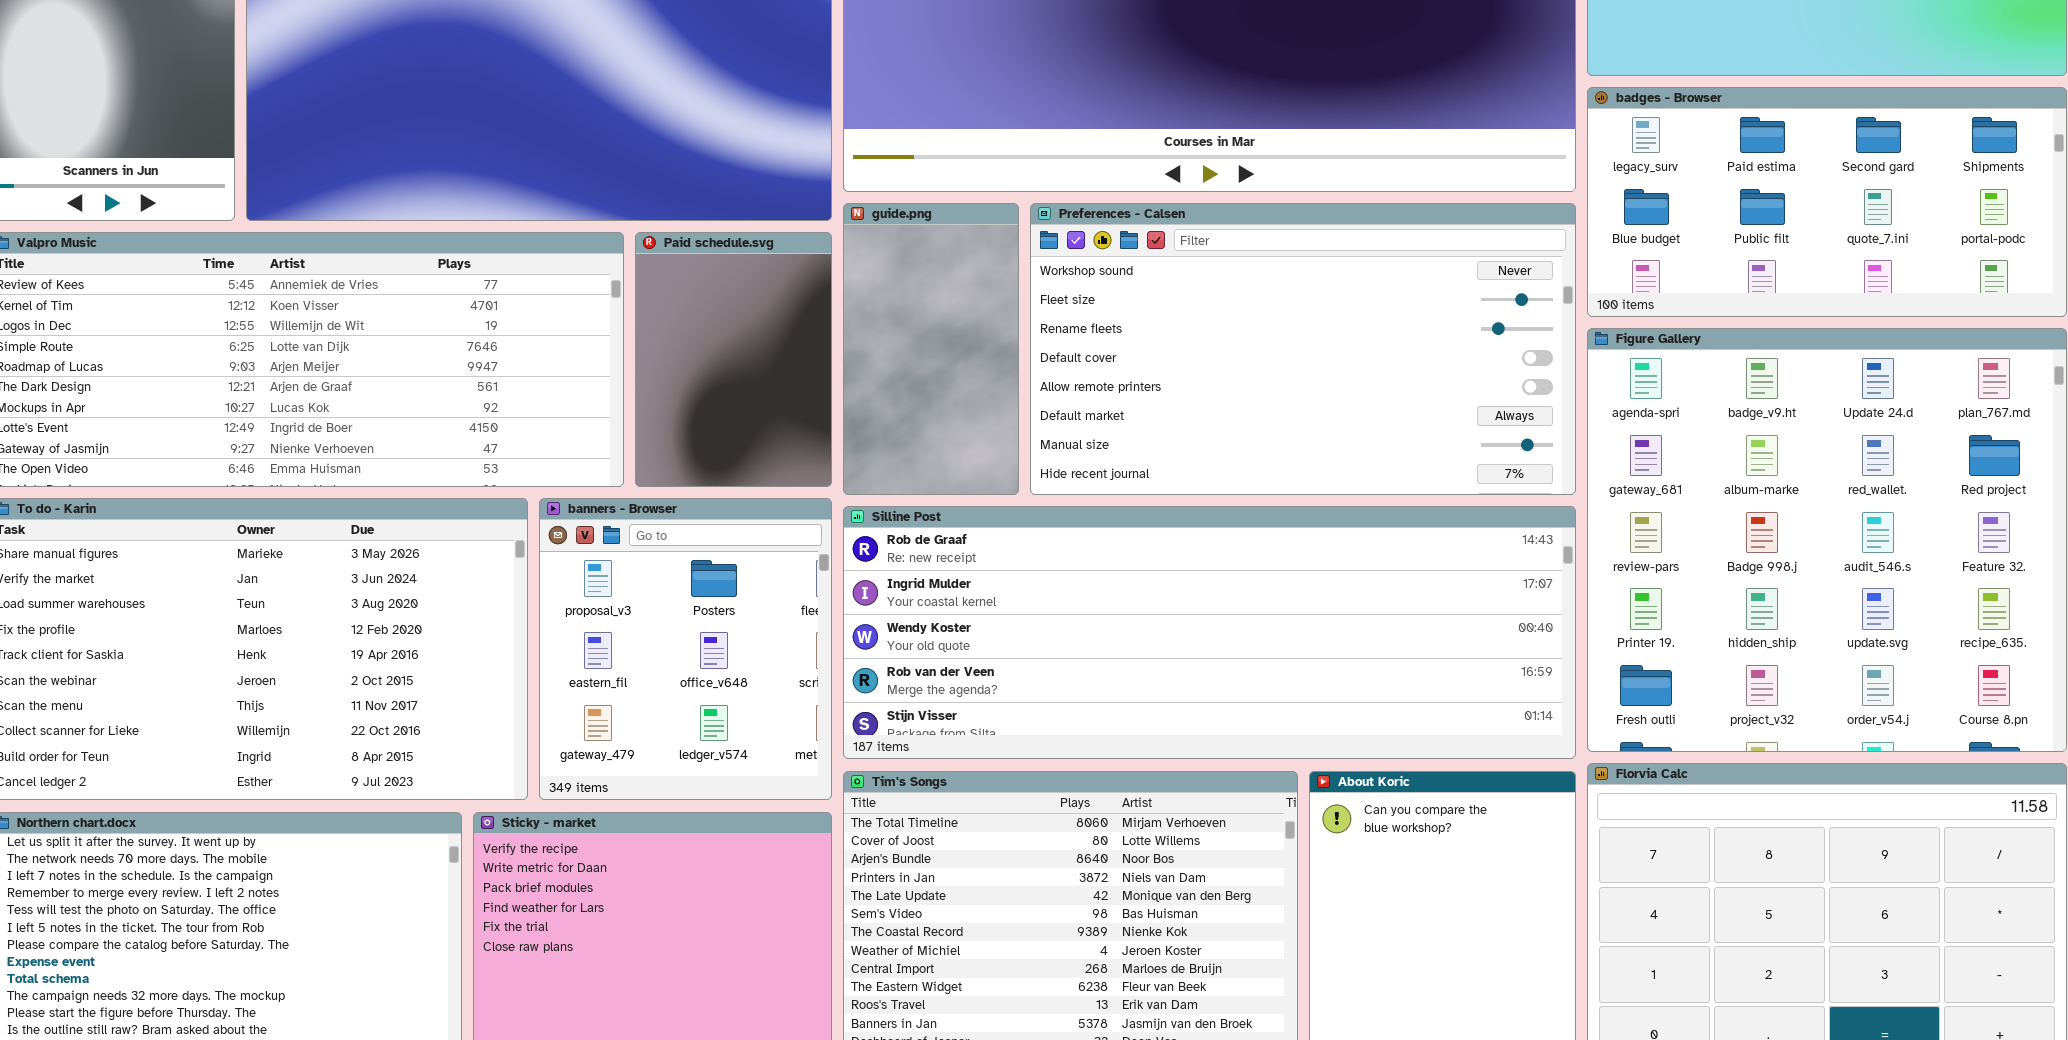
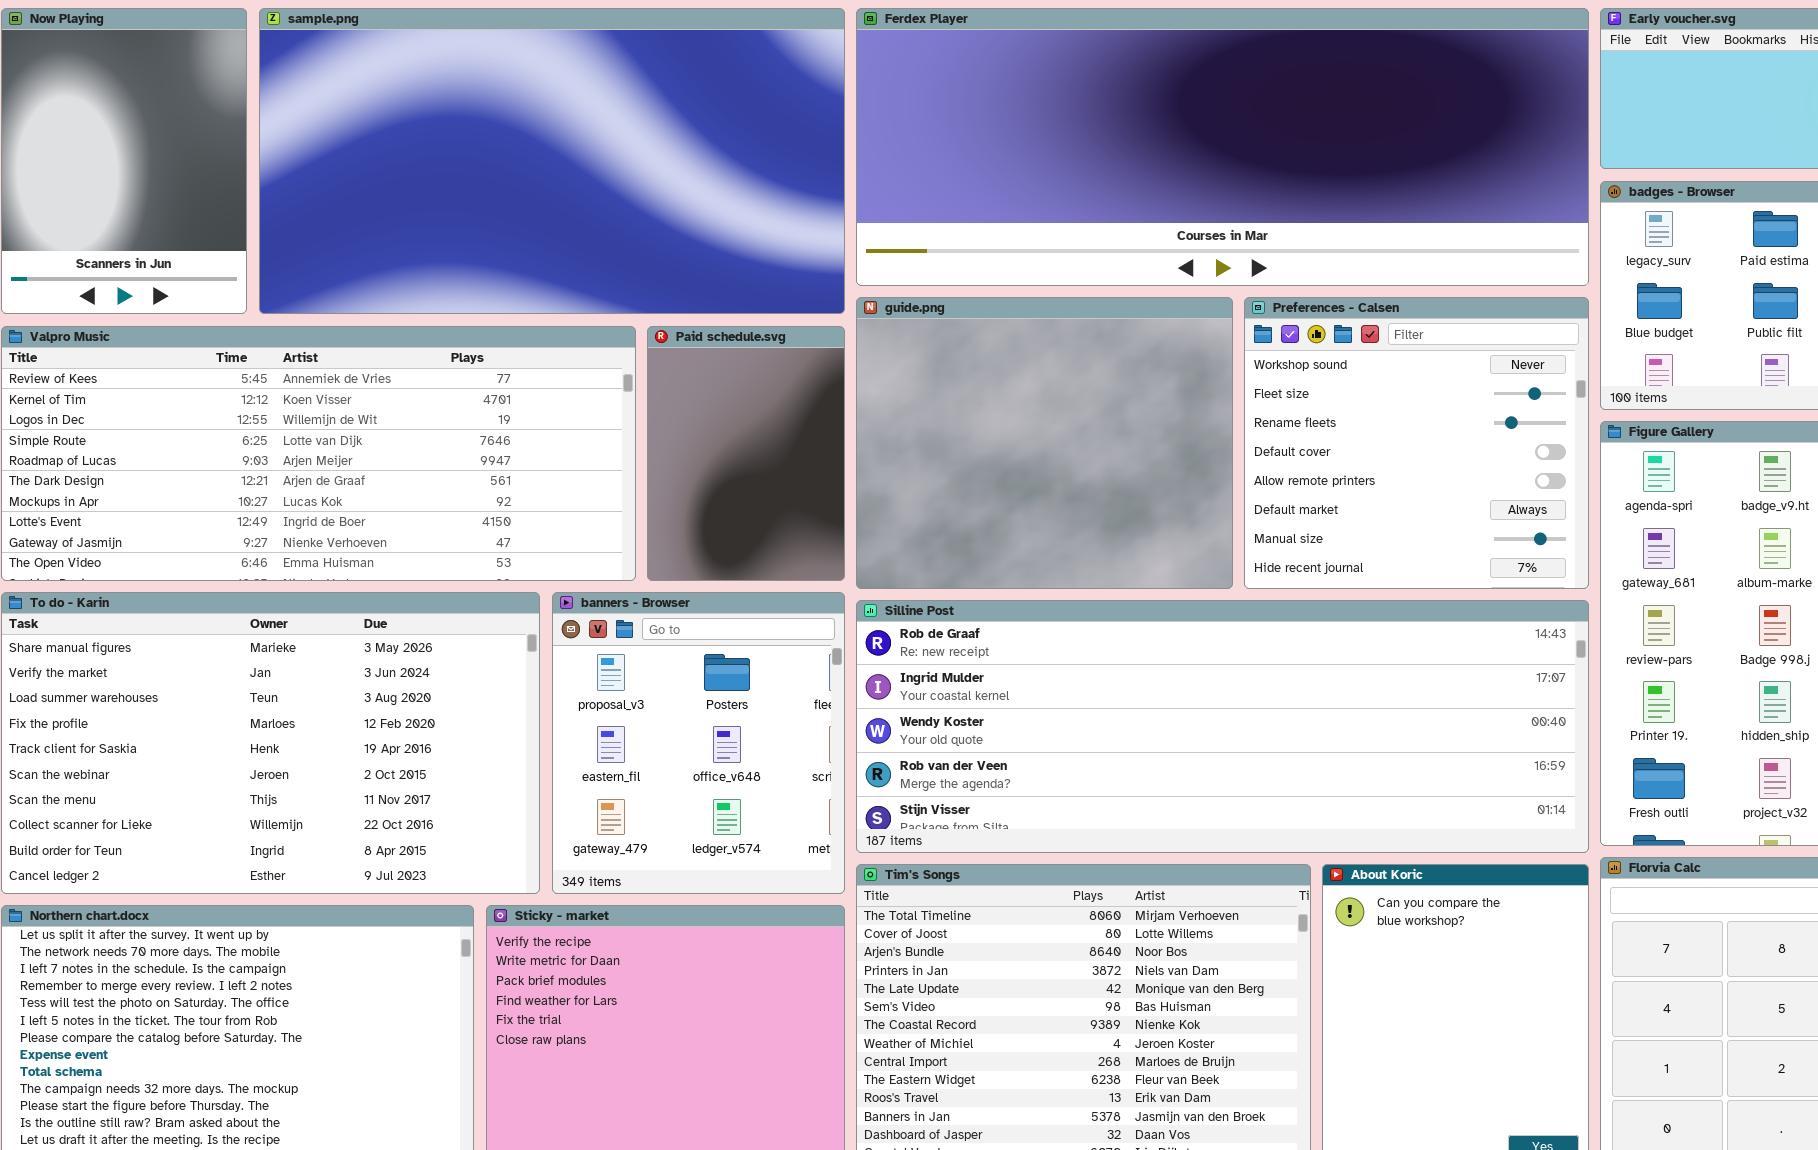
guide.png: [843,203,1019,495] -> [856,297,1233,589], resized
Preferences - Calsen: [1030,203,1576,495] -> [1244,297,1589,589], resized

